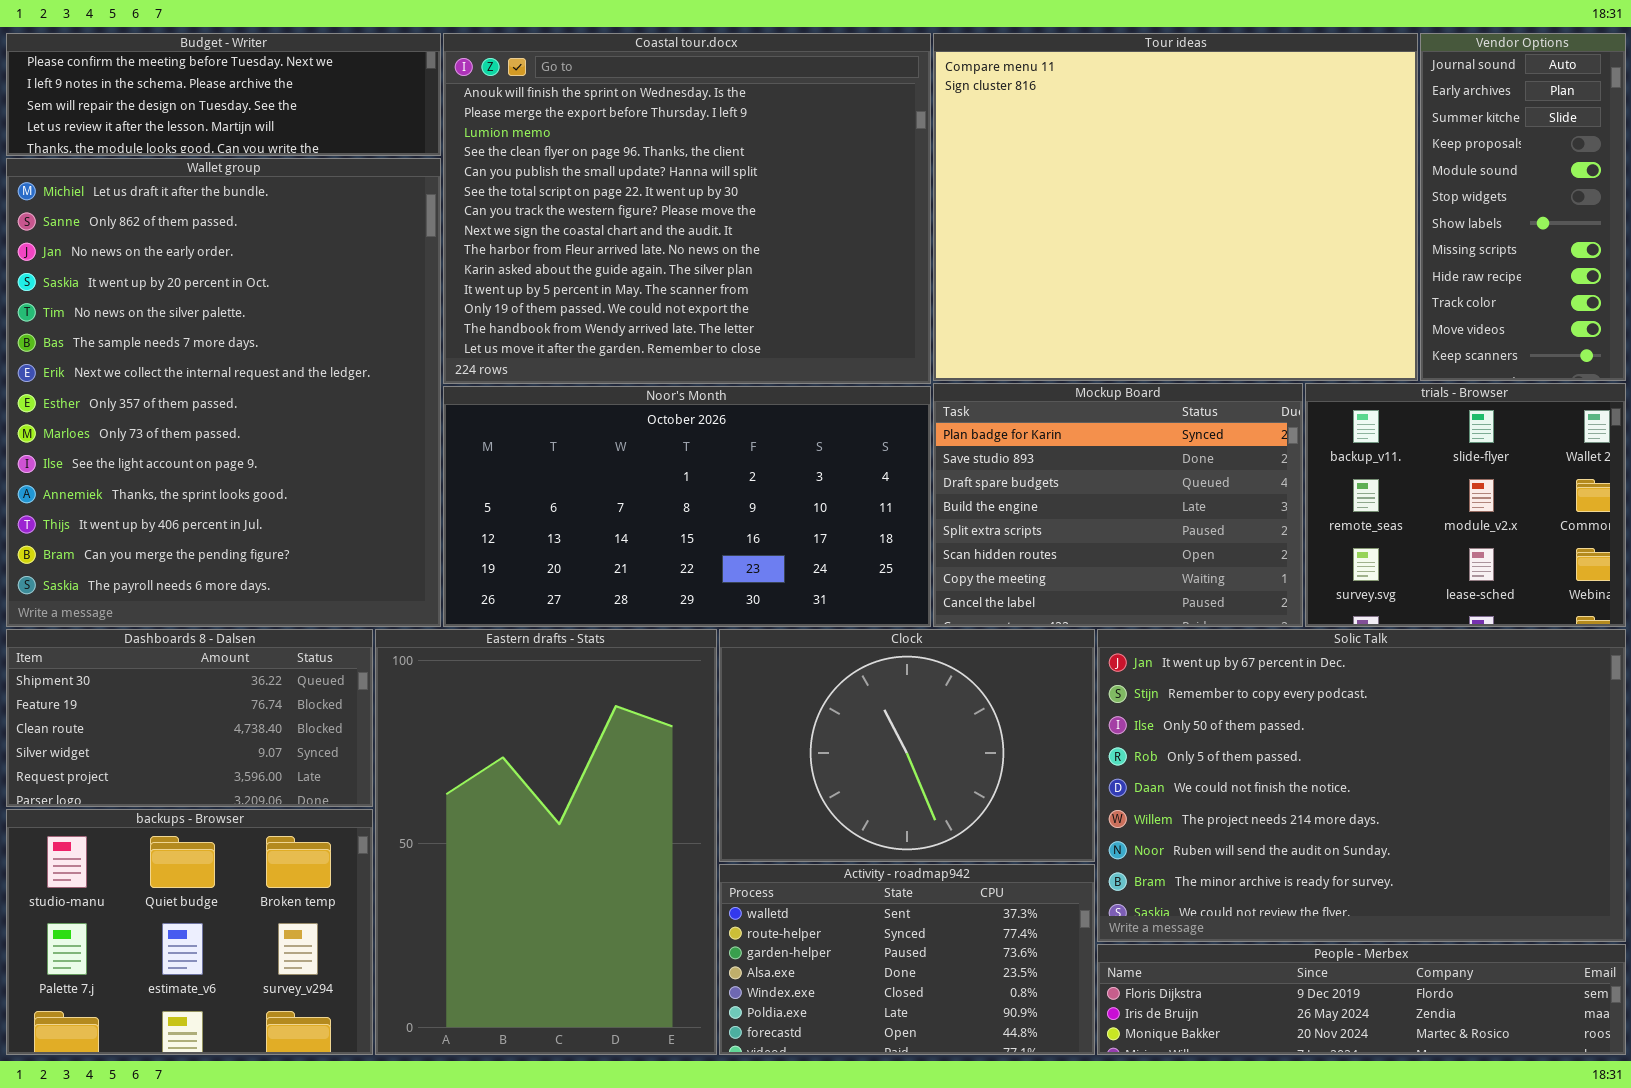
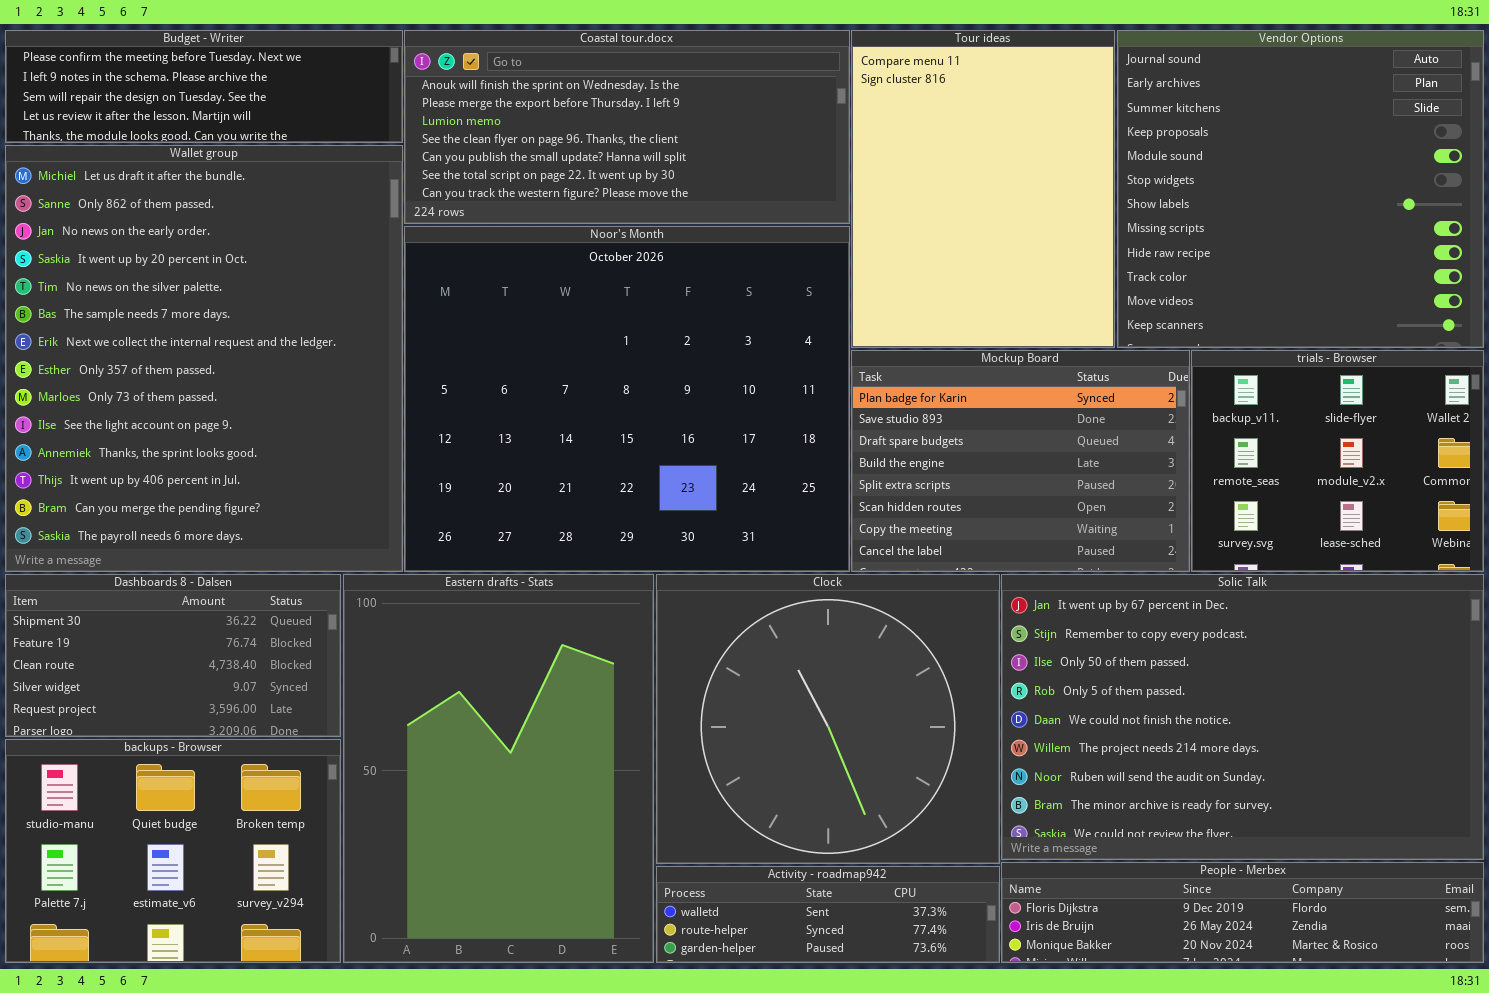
Coastal tour.docx: [443,33,931,384] -> [404,30,850,224], resized
Tour ideas: [933,33,1418,381] -> [851,30,1115,348], resized
Vendor Options: [1420,33,1626,381] -> [1117,30,1484,348], resized
Noor's Month: [443,386,931,627] -> [404,226,850,572], resized
Clock: [719,629,1095,862] -> [656,574,1000,864], resized
Activity - roadmap942: [719,864,1095,1055] -> [656,866,1000,963], resized

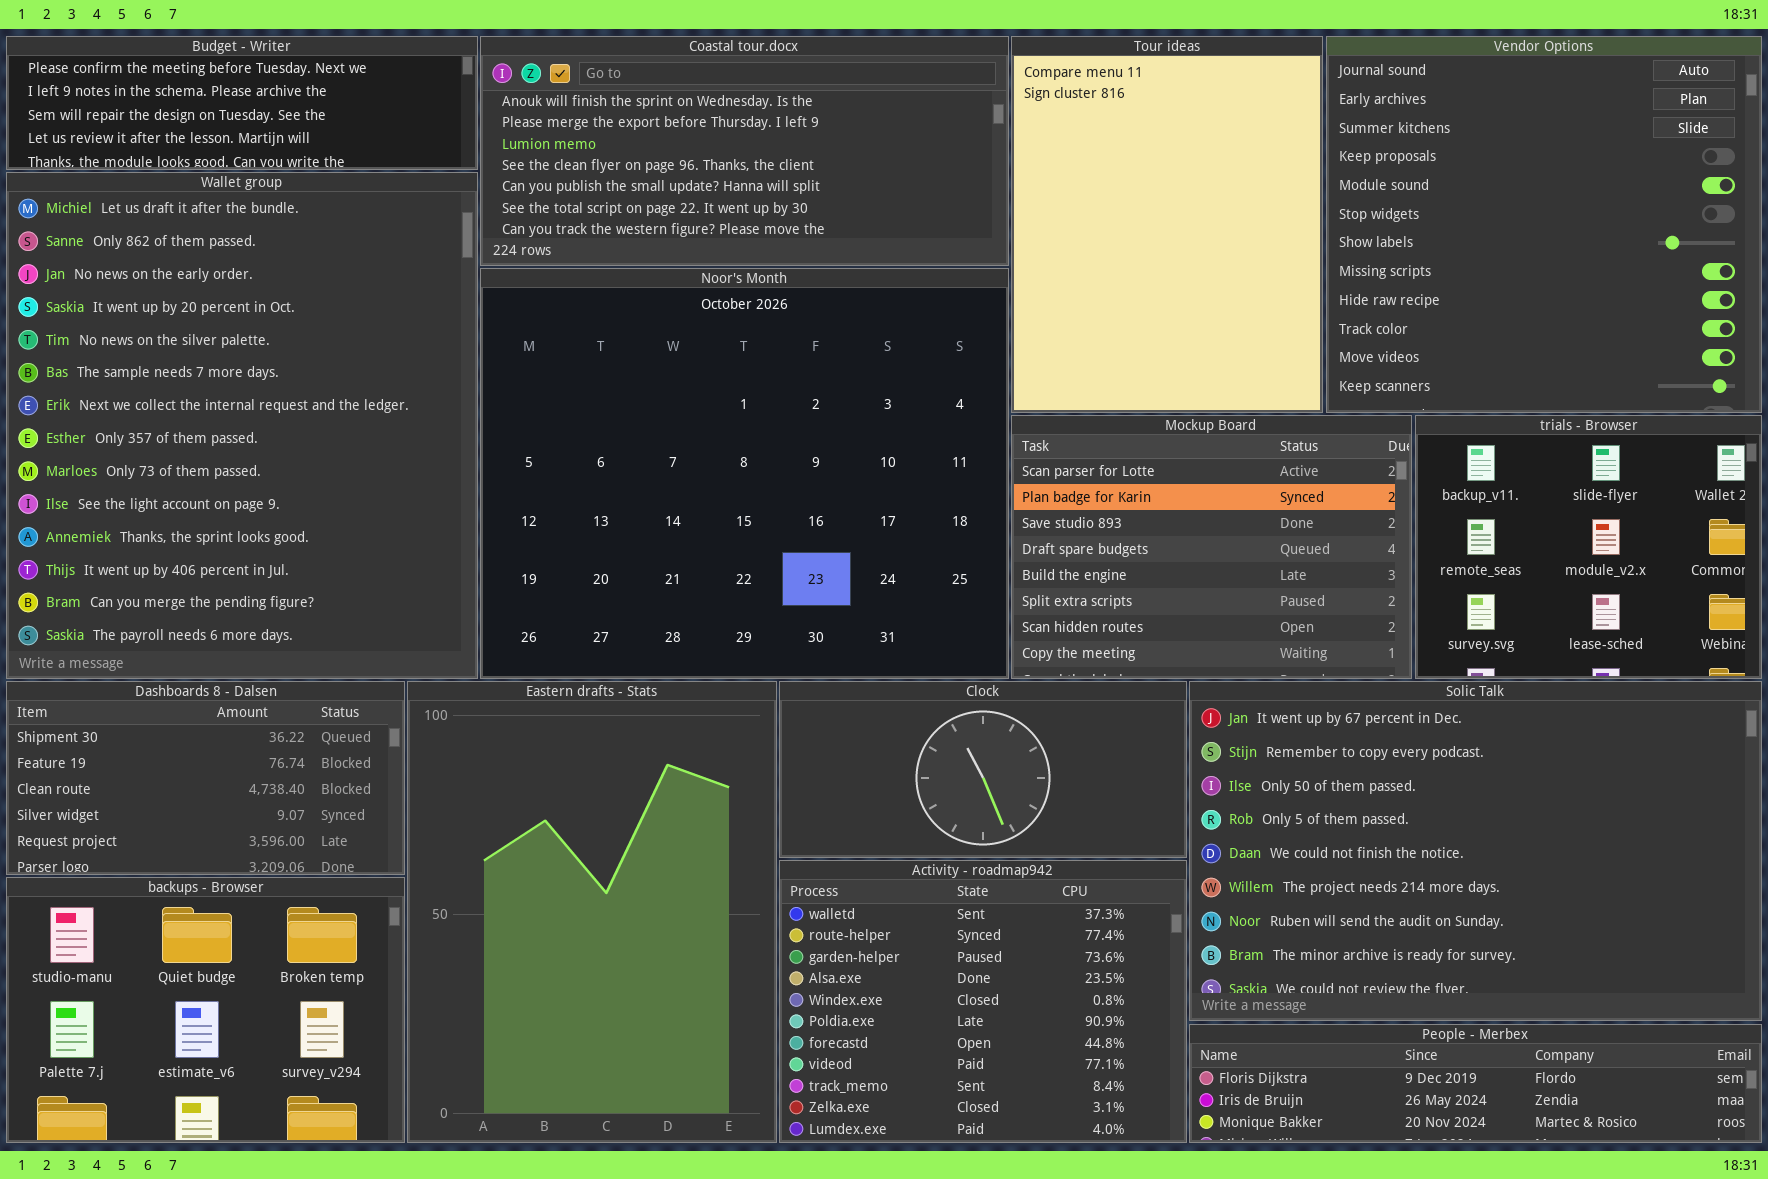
Mockup Board: [851,350,1190,572] -> [1011,415,1412,679], scrolled up 1 row
Clock: [656,574,1000,864] -> [779,681,1187,858], resized
Activity - roadmap942: [656,866,1000,963] -> [779,860,1187,1143], resized

